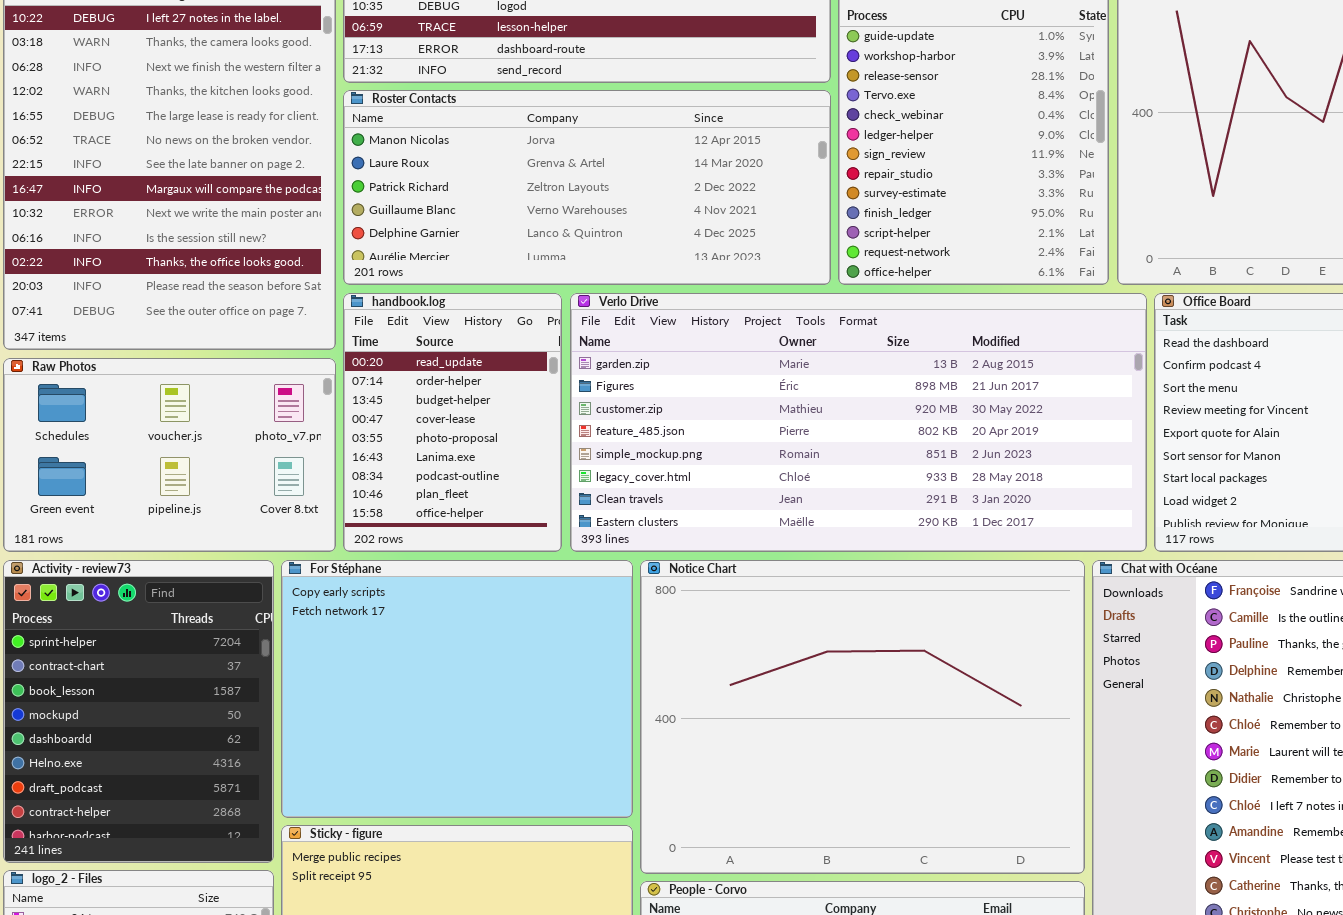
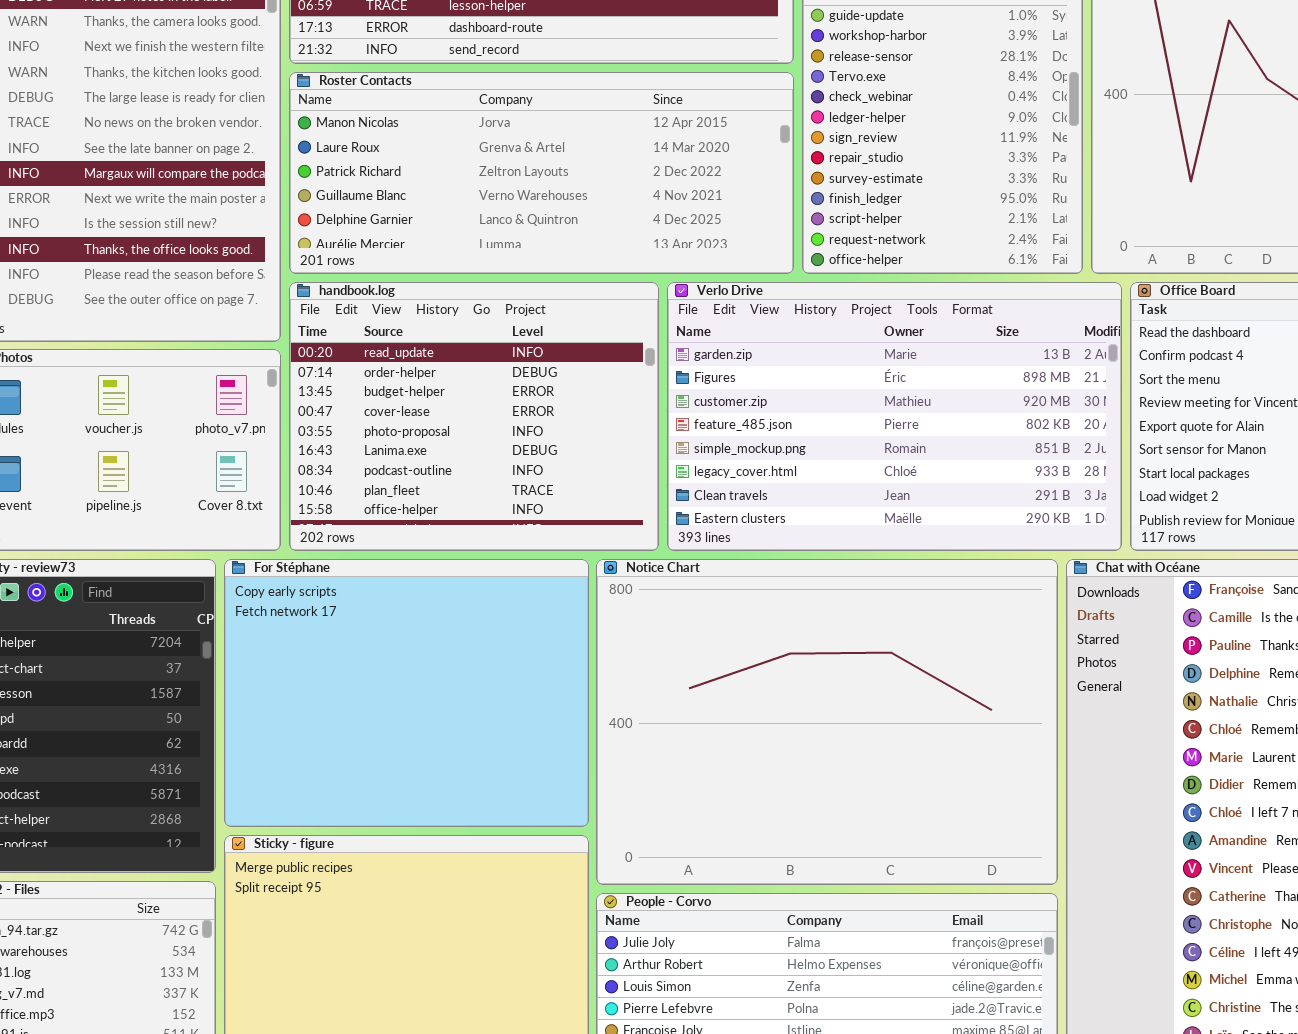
handbook.log: [343,293,562,552] -> [289,282,659,551], resized
Verlo Drive: [570,293,1147,552] -> [667,282,1122,551], resized

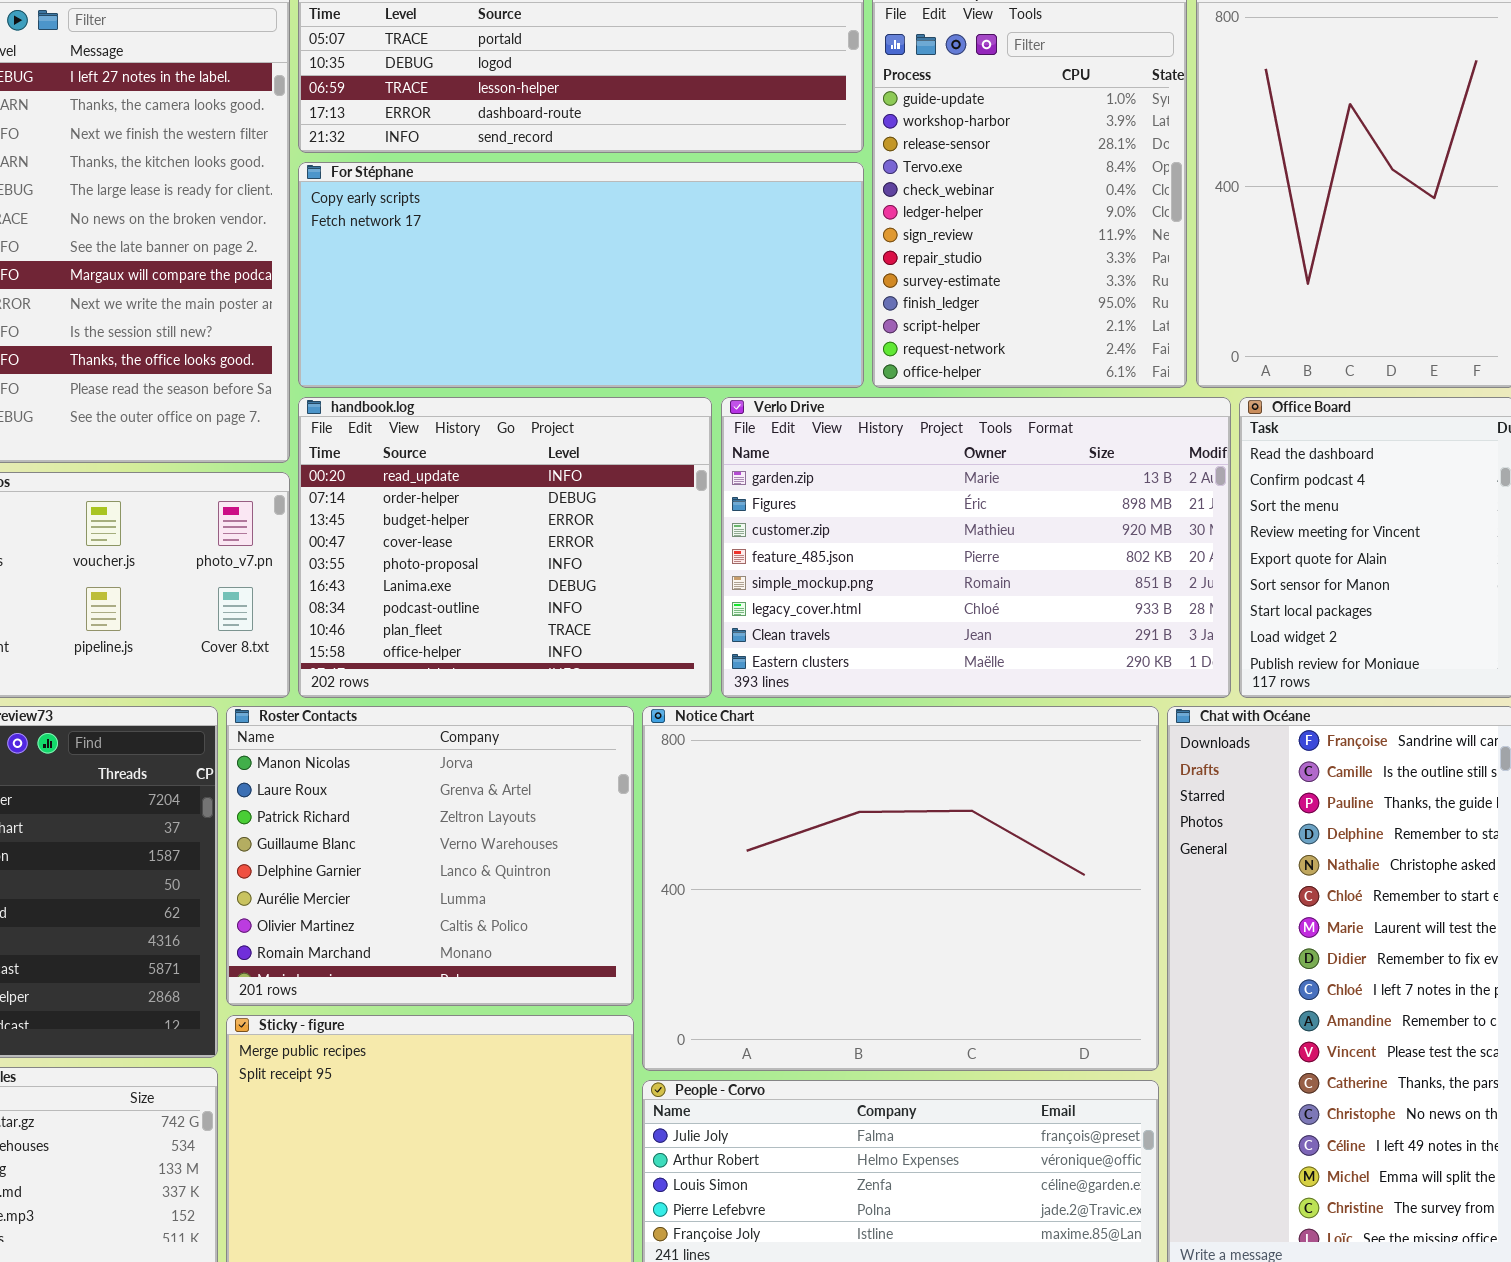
Roster Contacts: [289,72,794,274] -> [226,706,634,1006], moved, resized
For Stéphane: [224,559,589,827] -> [298,162,864,388], moved, resized

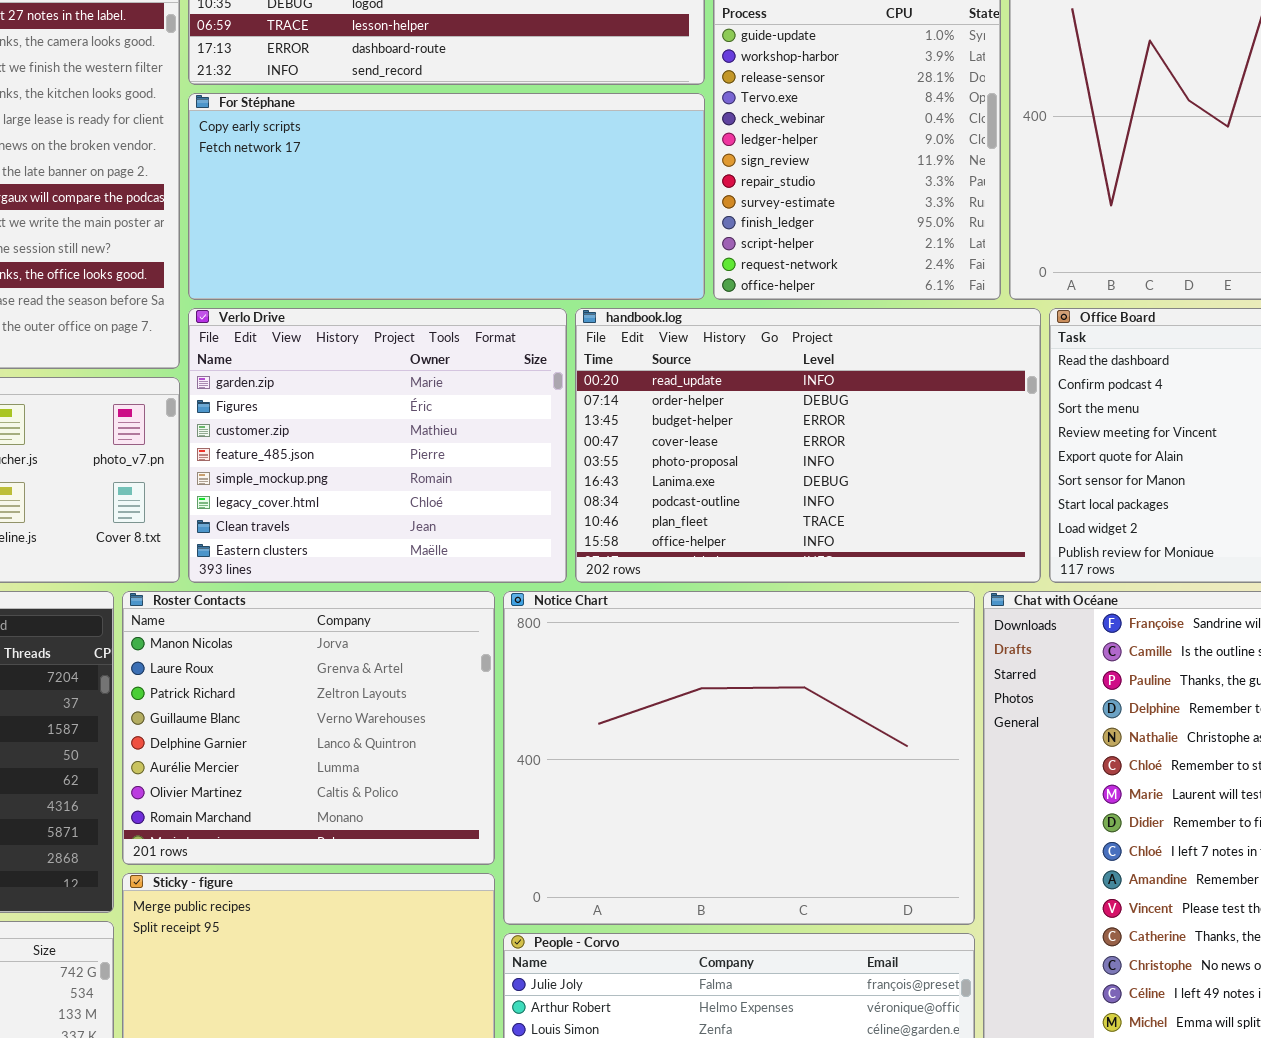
handbook.log: [298,397,712,698] -> [575,308,1041,583], moved, resized
Verlo Drive: [721,397,1231,698] -> [188,308,567,583], moved, resized

